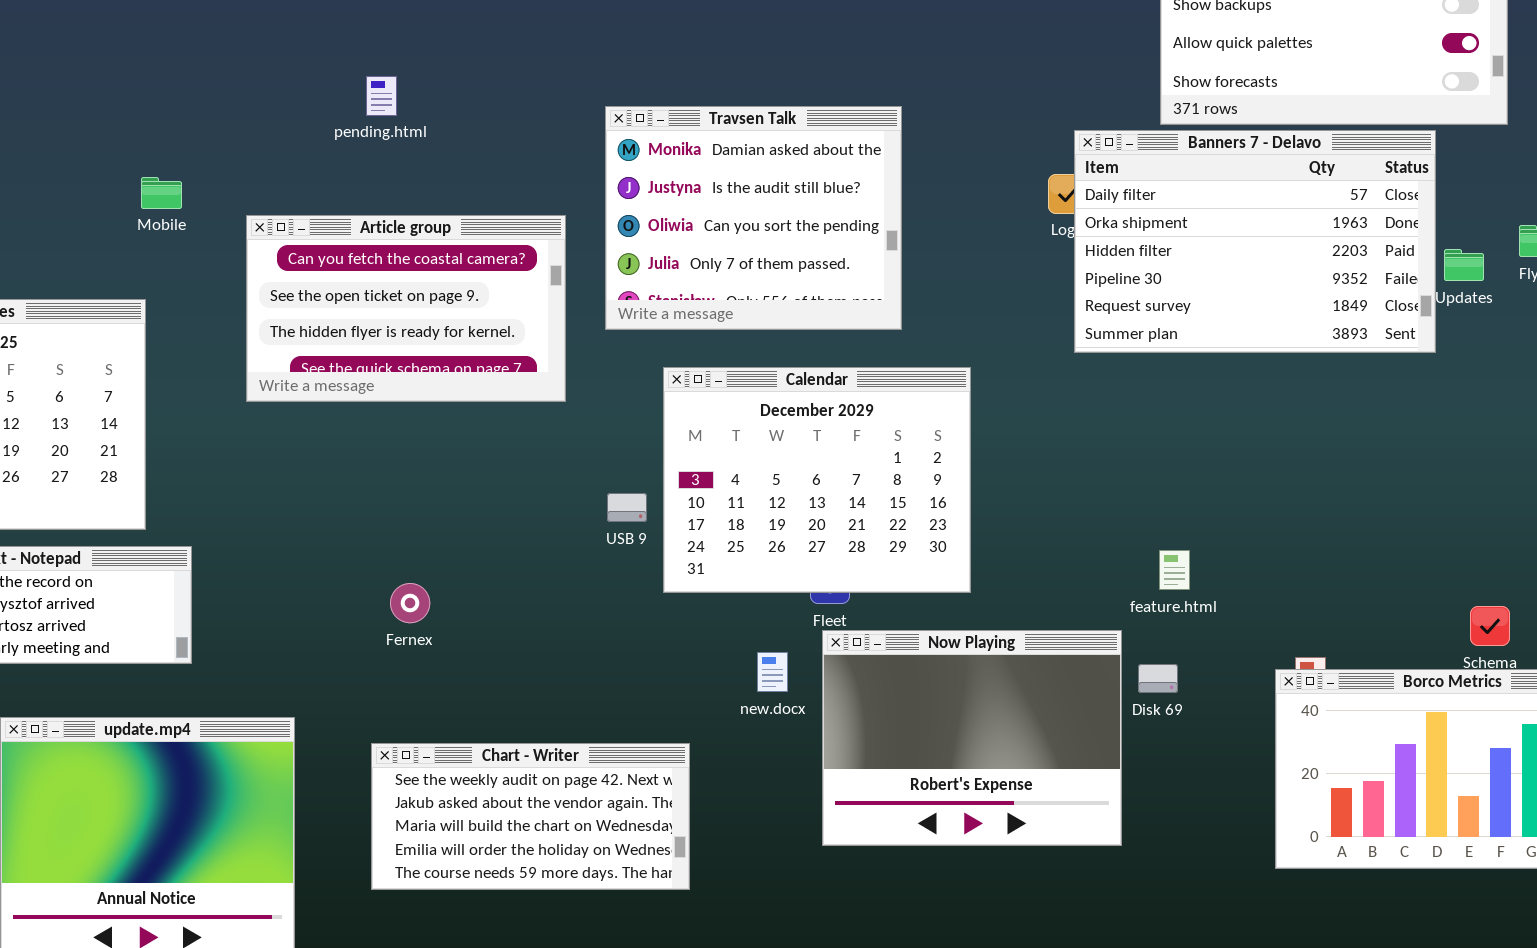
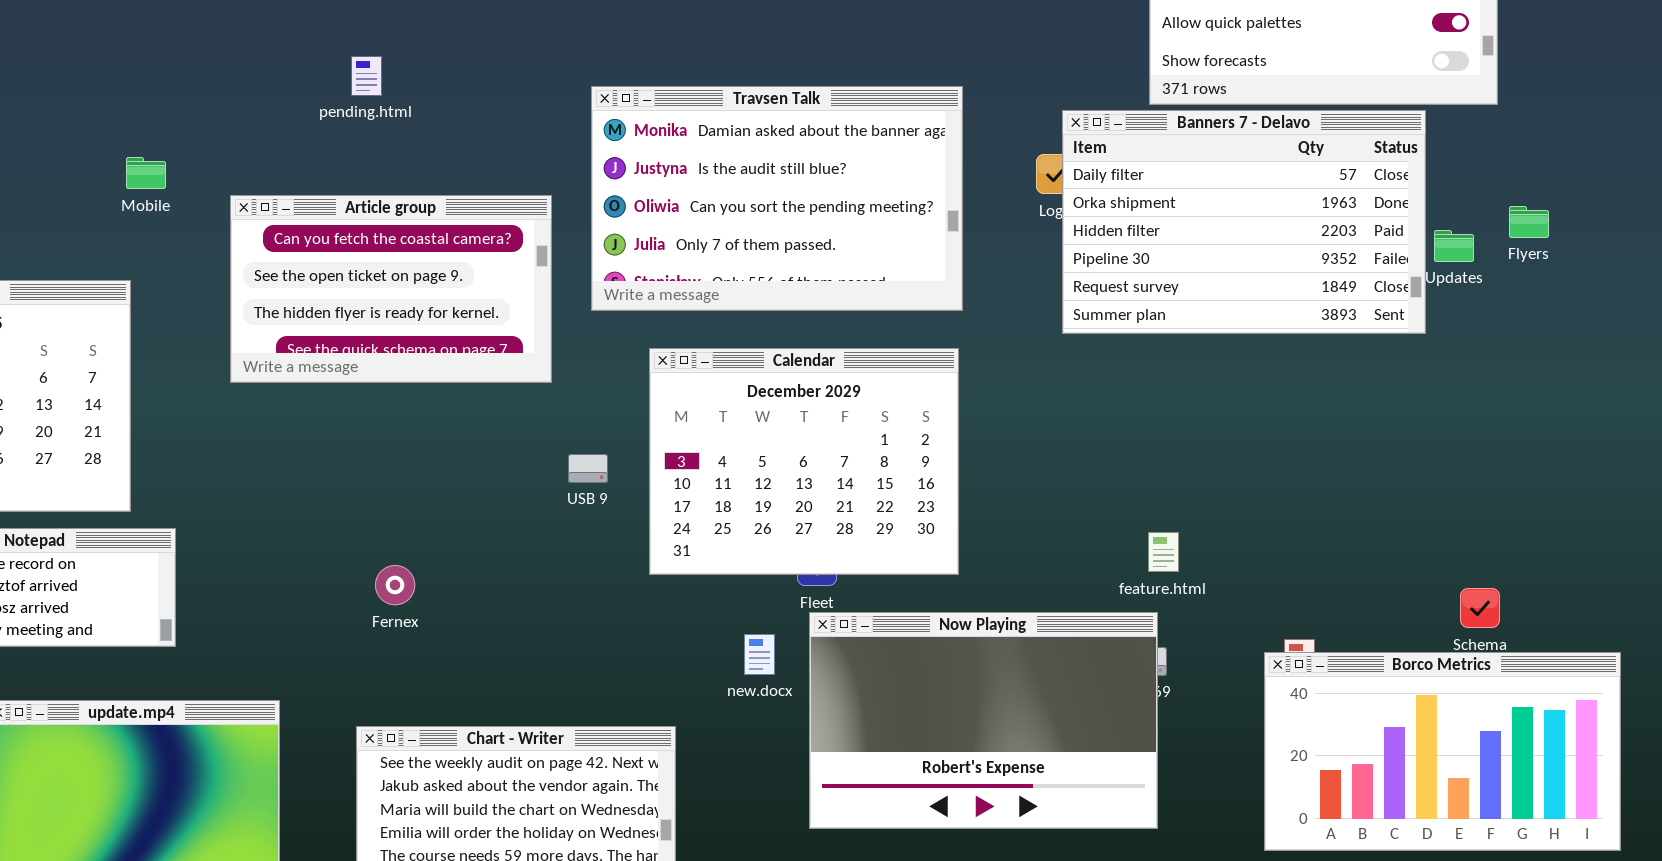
Travsen Talk: [605,106,902,330] -> [591,86,963,311], resized
USB 9: [607,493,647,522] -> [568,454,608,483], moved
Now Playing: [822,630,1122,846] -> [809,612,1158,829], resized

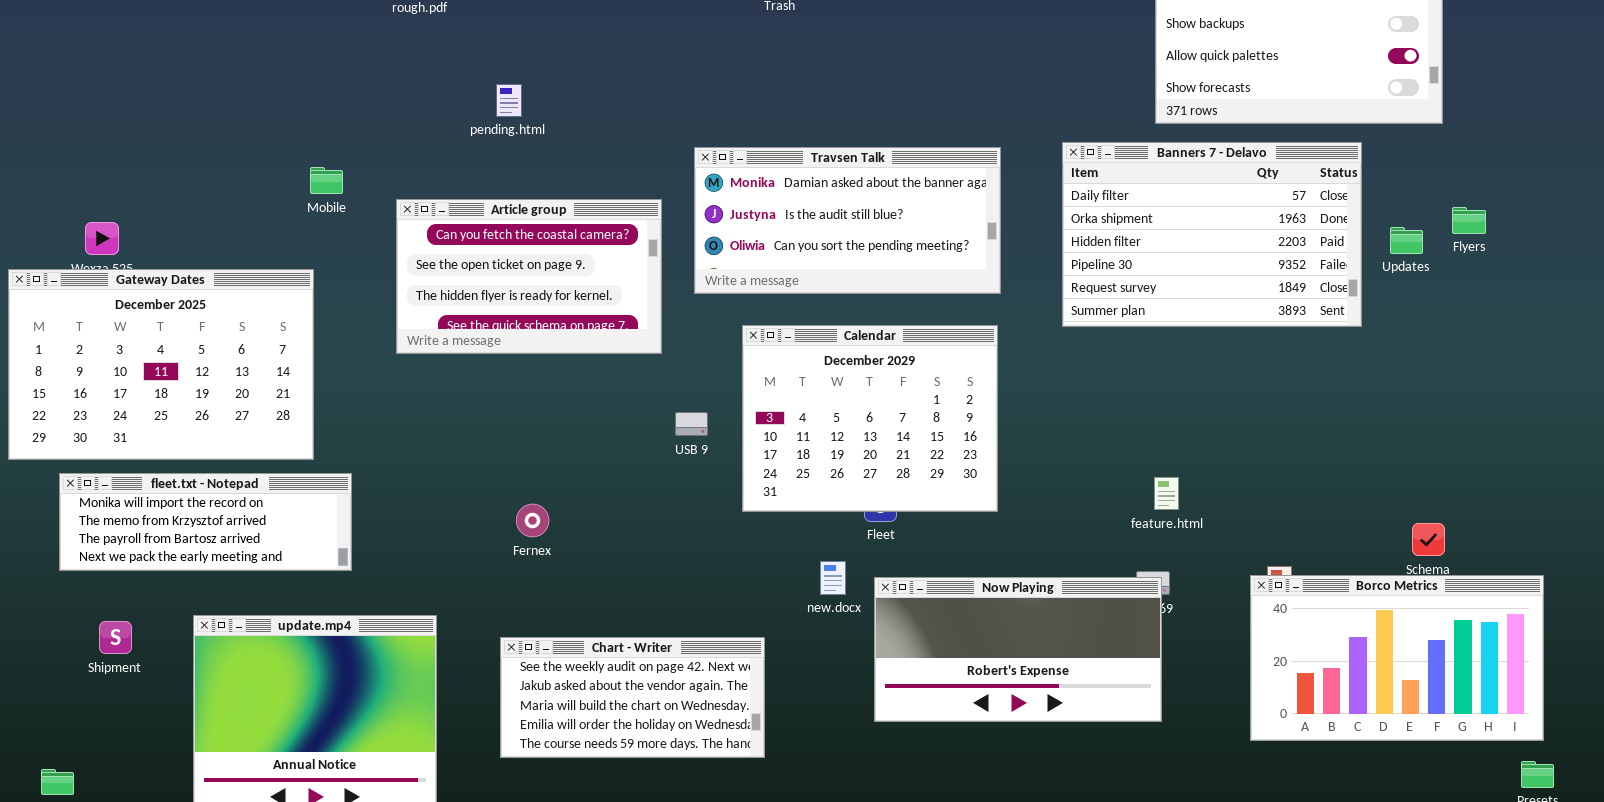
Travsen Talk: [591,86,963,311] -> [694,147,1001,294], resized
Banners 7 - Delavo: [1062,110,1426,334] -> [1062,142,1362,327], moved
Now Playing: [809,612,1158,829] -> [874,577,1162,722], resized

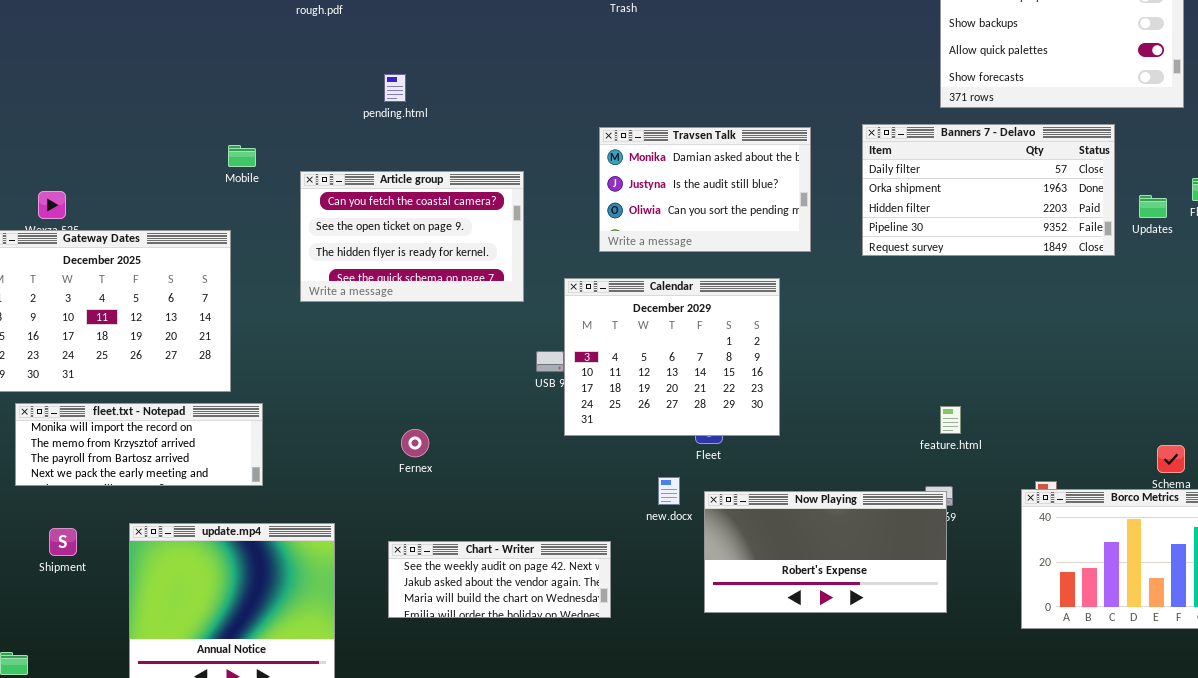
Banners 7 - Delavo: [1062,142,1362,327] -> [862,124,1115,256], resized
Travsen Talk: [694,147,1001,294] -> [599,127,811,252], resized
Calendar: [742,325,998,512] -> [564,278,780,436], moved
Chart - Writer: [500,637,765,758] -> [388,541,611,618], resized

